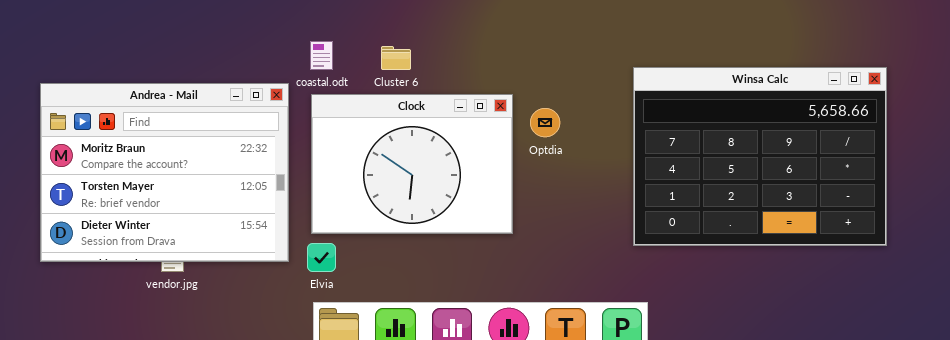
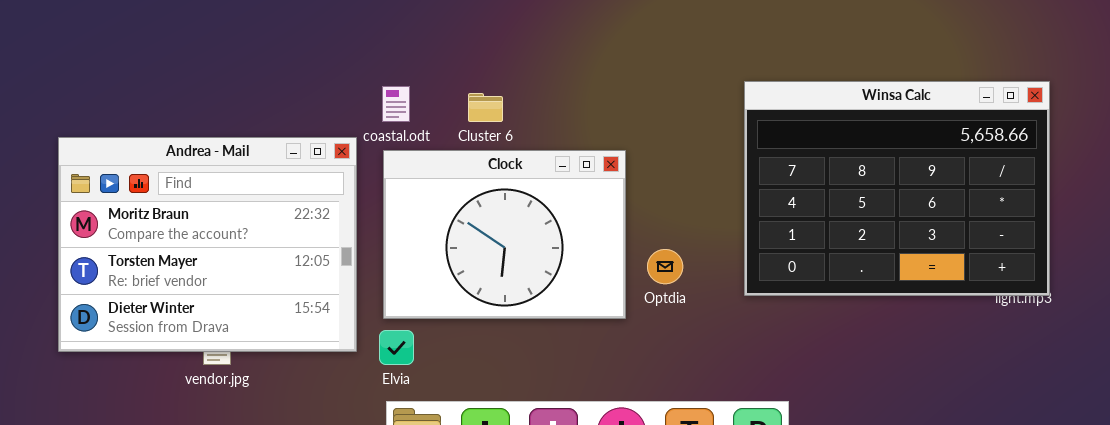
Winsa Calc: [633,67,887,246] -> [744,81,1050,296], moved
Optdia: [530,108,560,137] -> [647,249,683,284], moved

